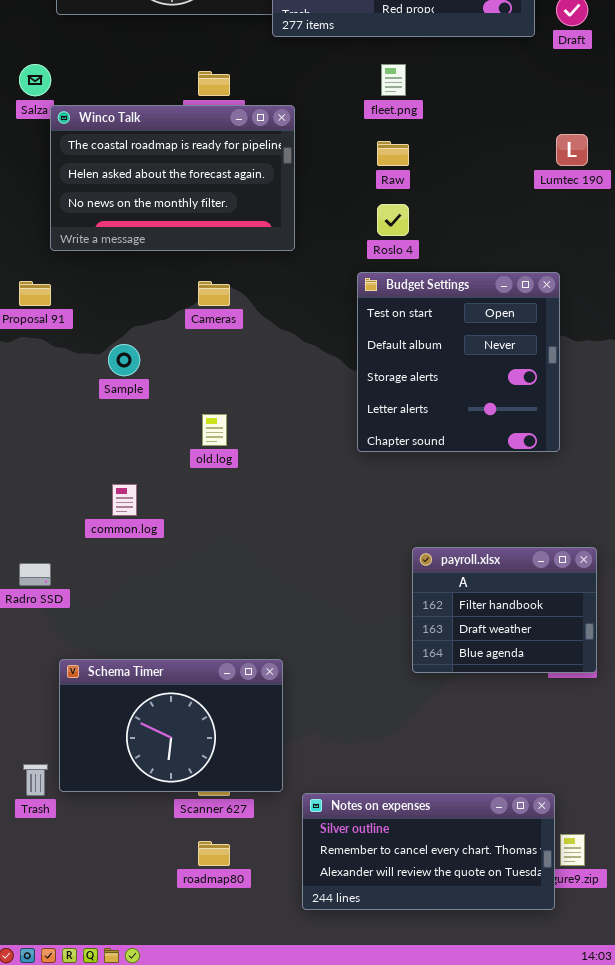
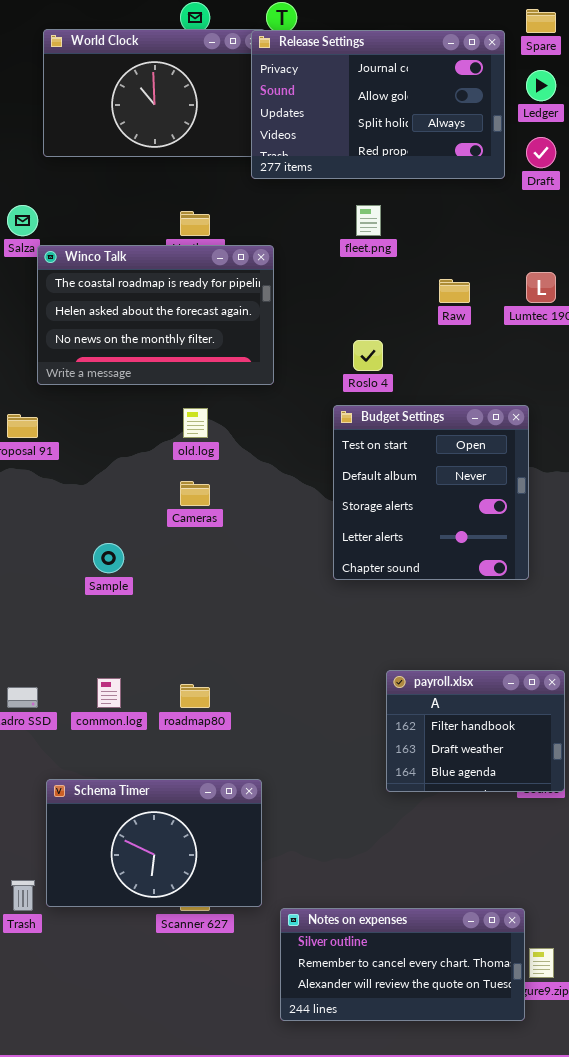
Raw: [377,141,409,166] -> [439,279,470,303], moved
Cameras: [198,281,230,306] -> [180,481,210,506], moved
Sample: [108,344,140,376] -> [93,543,124,573], moved
old.log: [202,414,227,446] -> [183,408,208,438], moved
common.log: [112,484,137,516] -> [97,678,121,708], moved
roadmap80: [198,841,230,866] -> [180,684,210,708], moved

